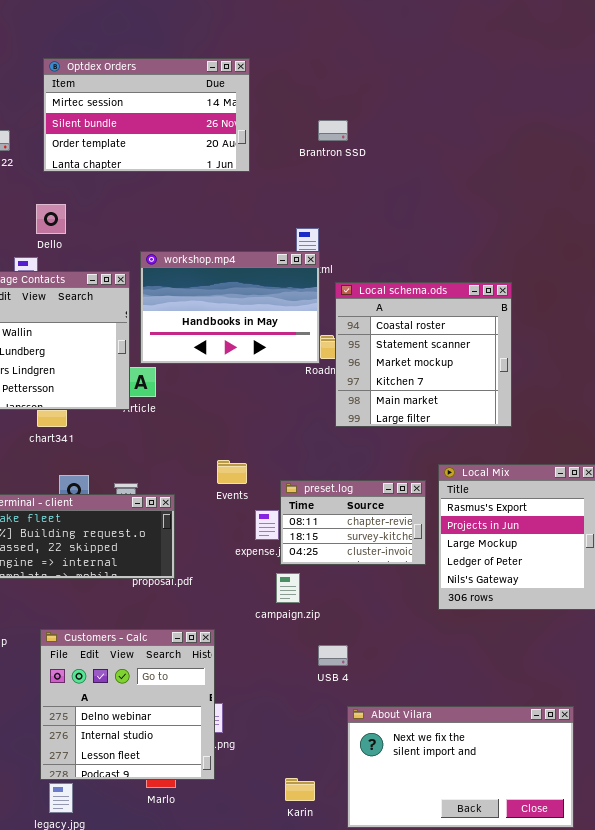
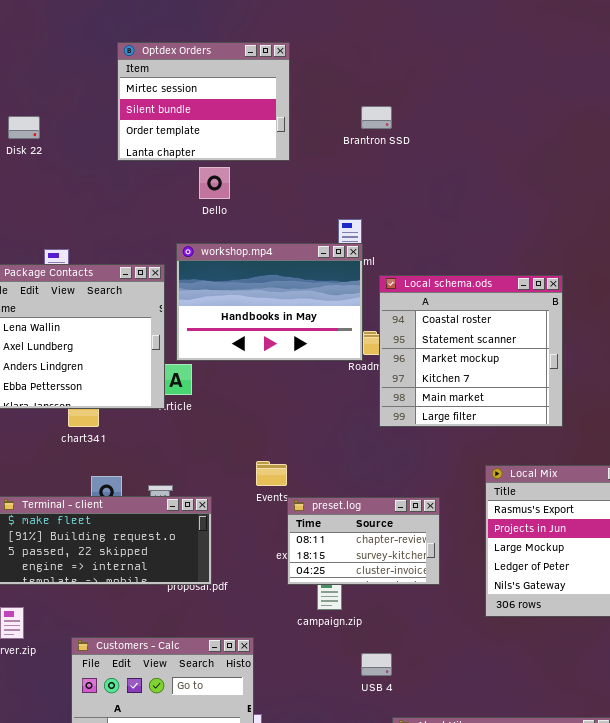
Optdex Orders: [43,58,250,172] -> [117,42,290,161], resized
Dello: [36,204,66,234] -> [199,167,230,199], moved
preset.log: [280,480,426,565] -> [287,497,440,585], moved

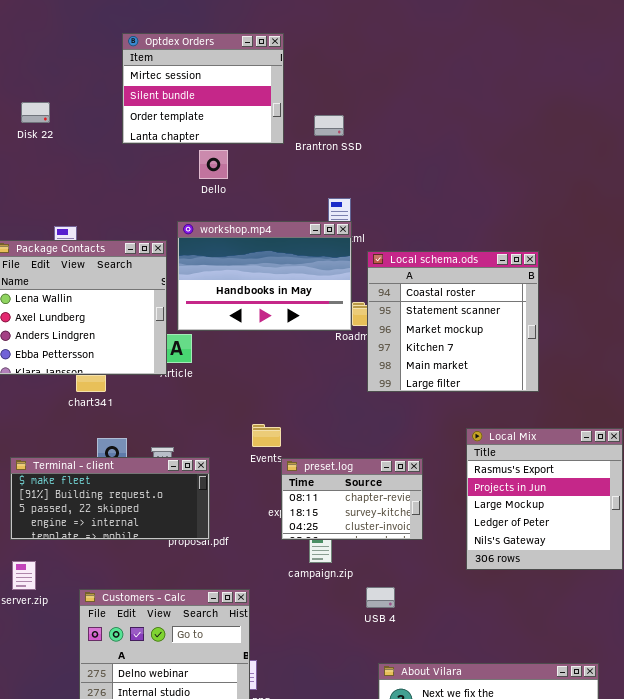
Brantron SSD: [361,106,392,129] -> [314,115,344,136], moved
USB 4: [361,653,392,676] -> [366,587,395,608], moved

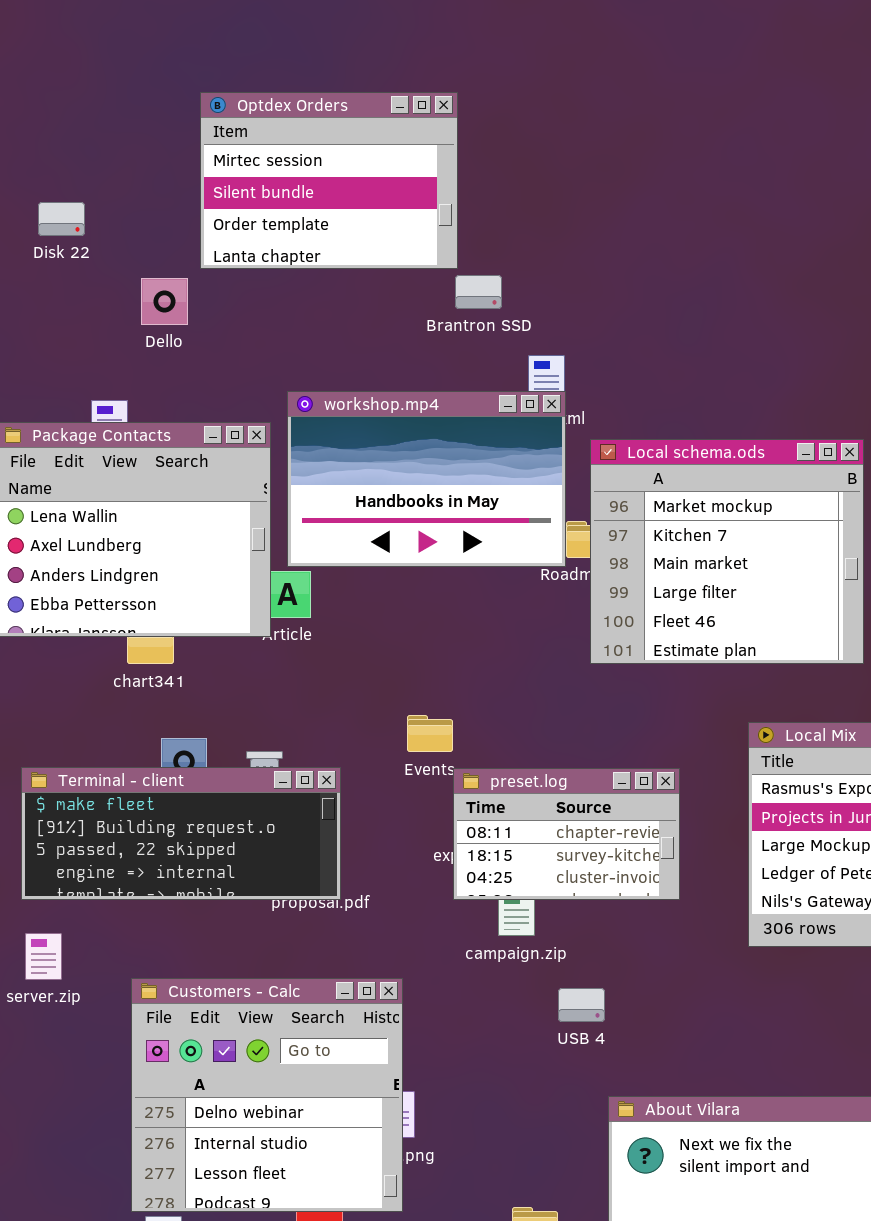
Brantron SSD: [314,115,344,136] -> [455,275,502,309], moved
Dello: [199,150,228,179] -> [141,278,188,325], moved
Local schema.ods: [367,251,539,392] -> [590,439,864,664], scrolled down 2 rows
USB 4: [366,587,395,608] -> [558,988,605,1022], moved

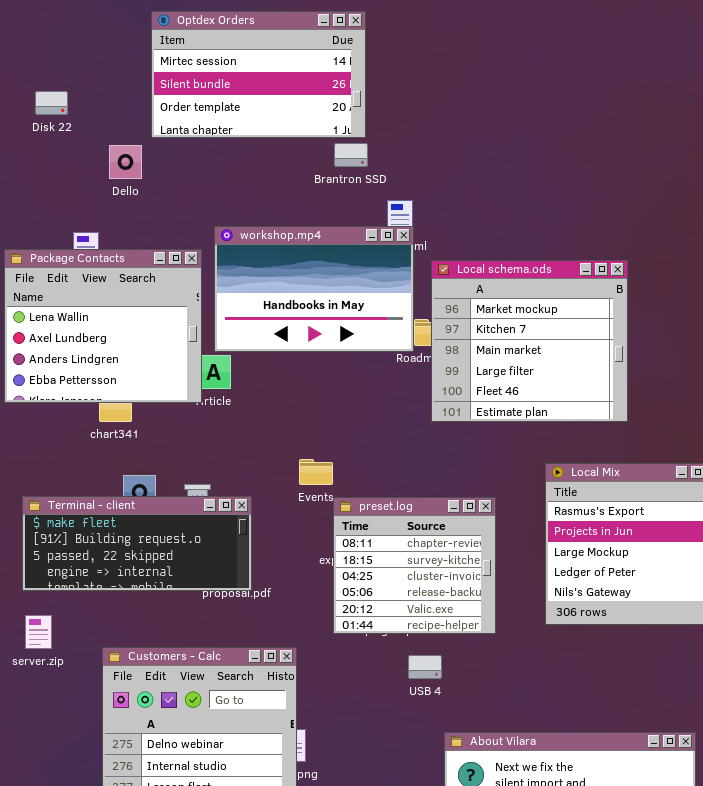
Optdex Orders: [200,92,458,269] -> [151,11,366,138], resized
preset.log: [453,768,680,900] -> [333,497,496,634], resized

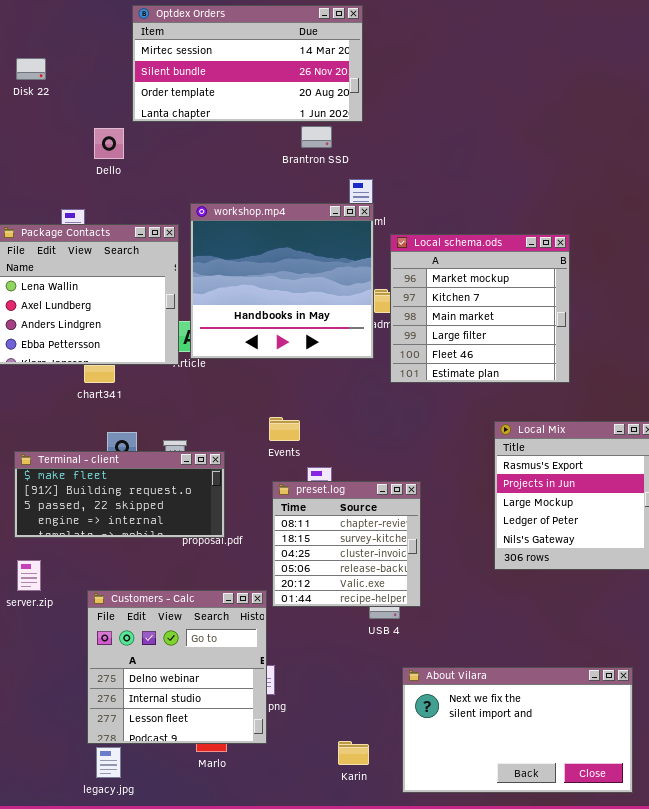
Optdex Orders: [151,11,366,138] -> [132,5,363,122], resized
Disk 22: [35,91,68,115] -> [16,58,46,80], moved
workshop.mp4: [214,226,414,352] -> [190,203,374,359], resized
preset.log: [333,497,496,634] -> [272,481,421,607], moved

